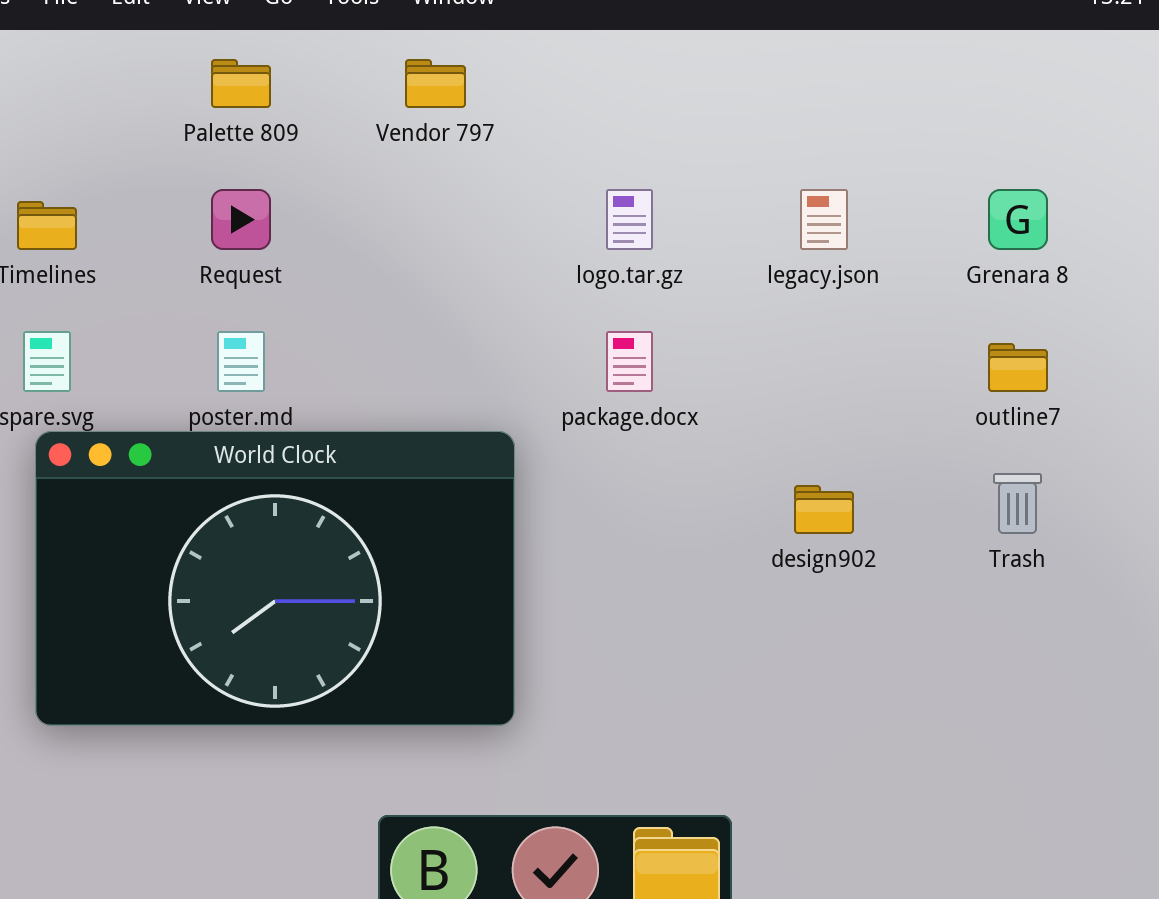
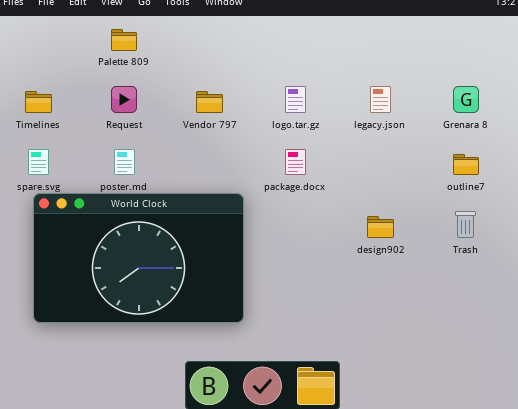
Vendor 797: [405,59,466,108] -> [196,91,223,113], moved

